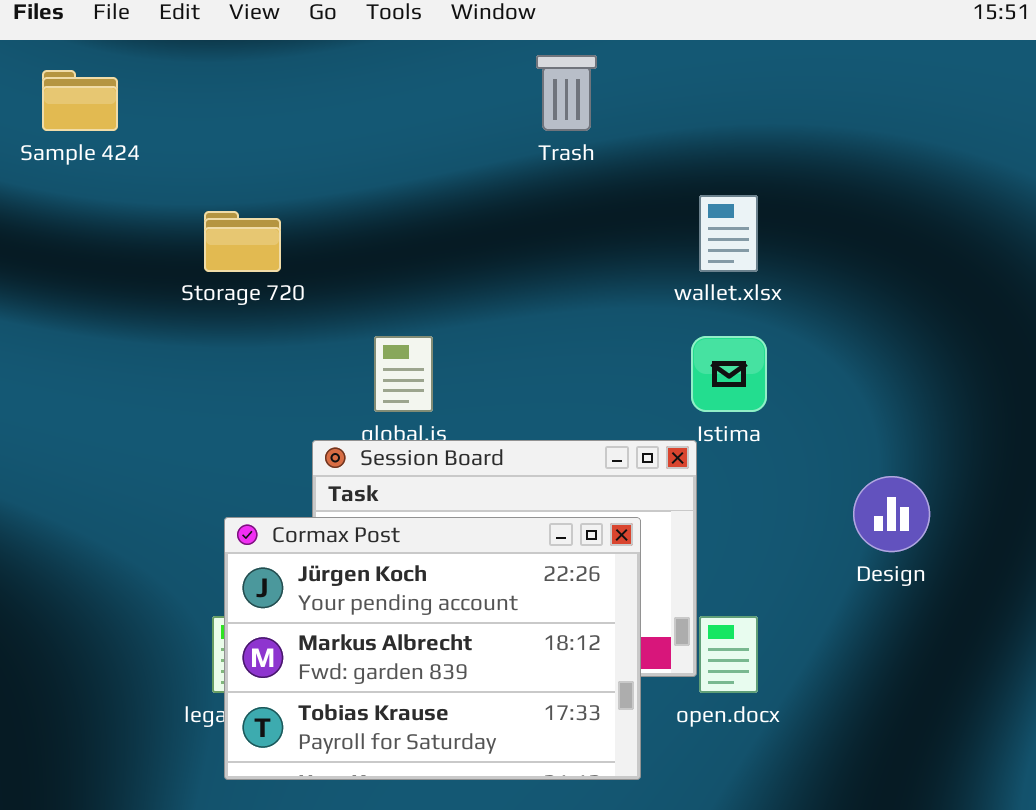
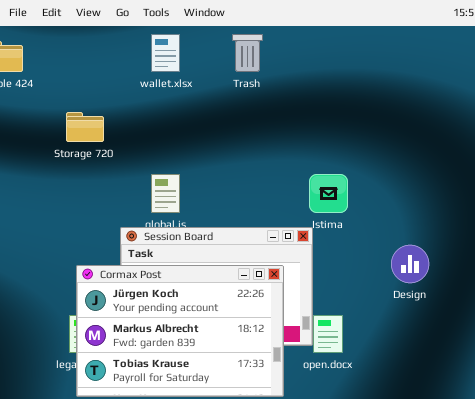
wallet.xlsx: [699,195,758,272] -> [151,34,180,72], moved

